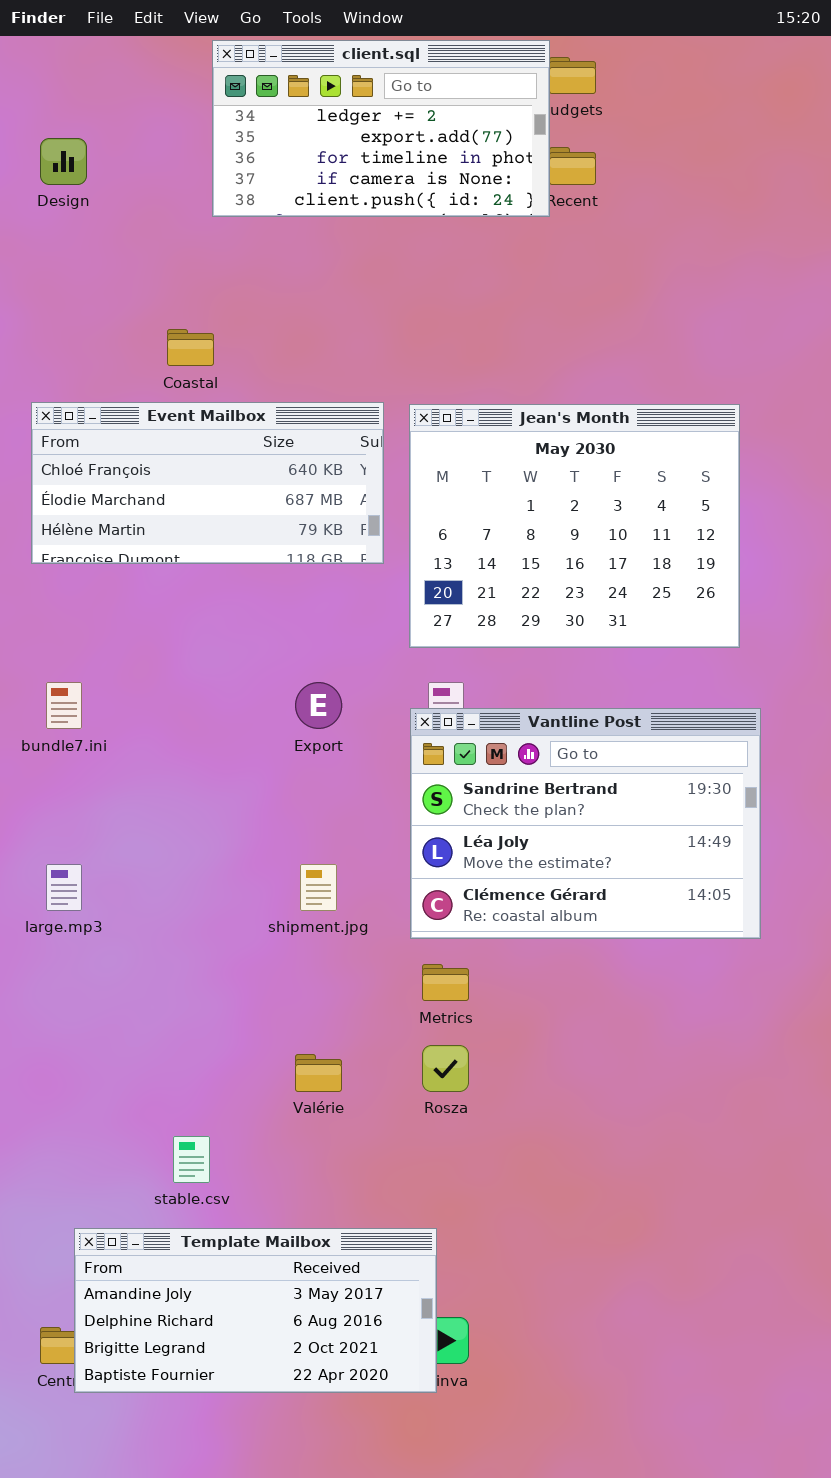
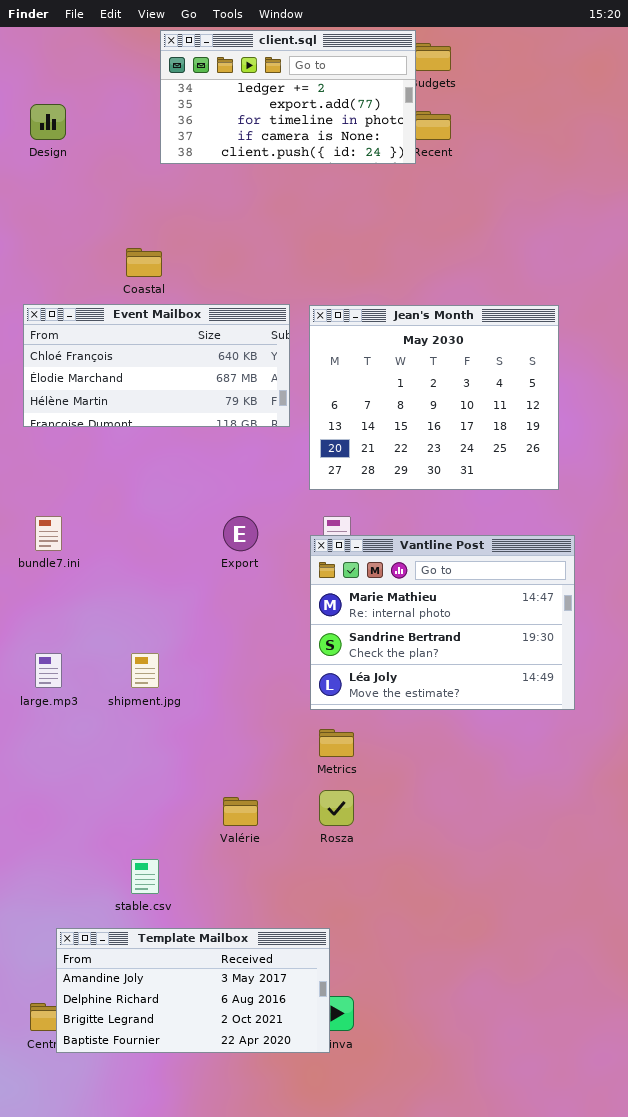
Vantline Post: [410,708,761,939] -> [310,535,575,710], scrolled up 1 row
shipment.jpg: [300,864,337,911] -> [131,653,159,688], moved

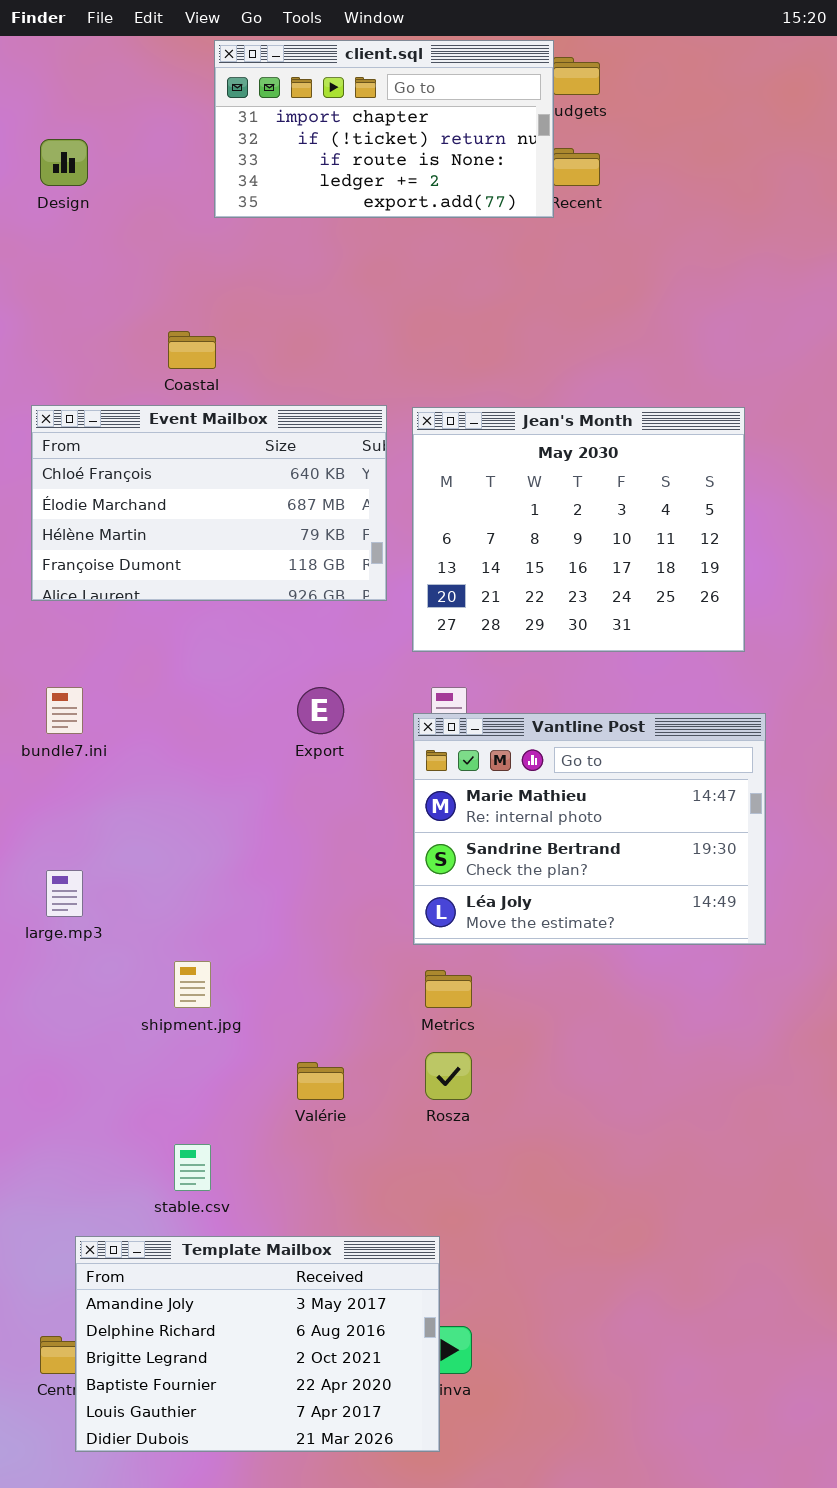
client.sql: [160,30,416,164] -> [214,40,554,218], scrolled up 3 rows
Event Mailbox: [23,304,290,427] -> [31,405,387,601], resized
shipment.jpg: [131,653,159,688] -> [174,961,211,1008], moved
Template Mailbox: [56,928,330,1053] -> [75,1236,440,1452], resized

